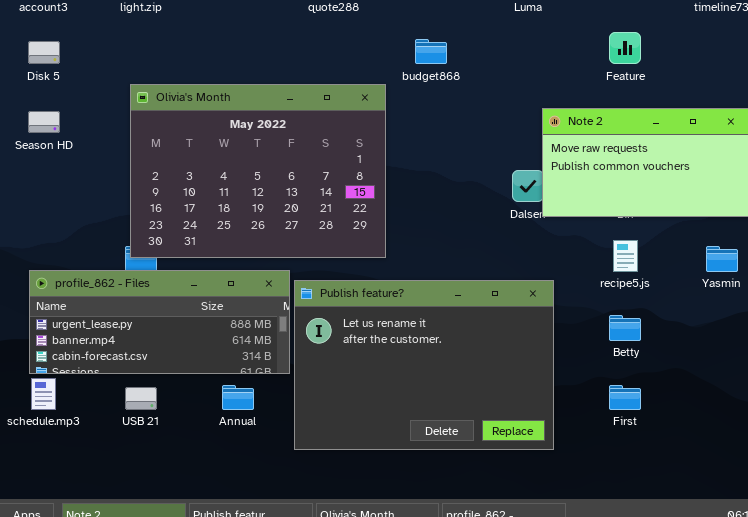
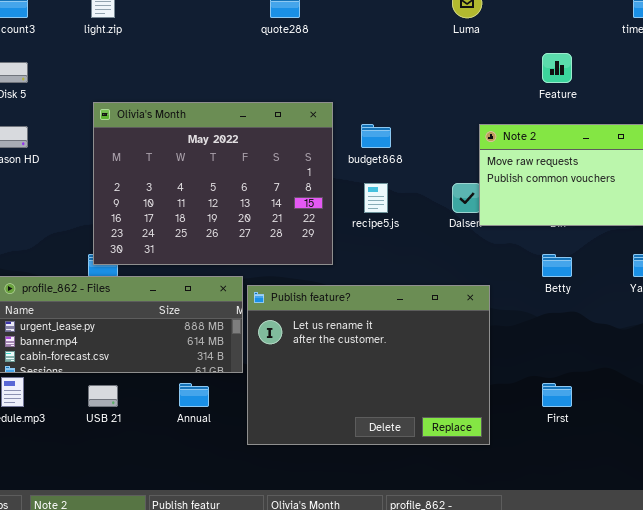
budget868: [415,39,447,64] -> [361,124,391,148], moved
recipe5.js: [613,240,638,272] -> [364,183,388,213], moved
Betty: [609,315,641,341] -> [542,254,572,277], moved

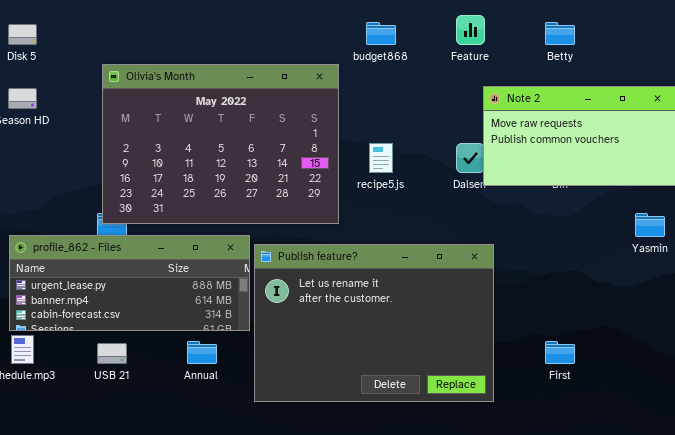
Feature: [542,53,572,83] -> [456,15,485,45], moved
budget868: [361,124,391,148] -> [366,22,396,45], moved
Betty: [542,254,572,277] -> [545,22,575,45], moved

